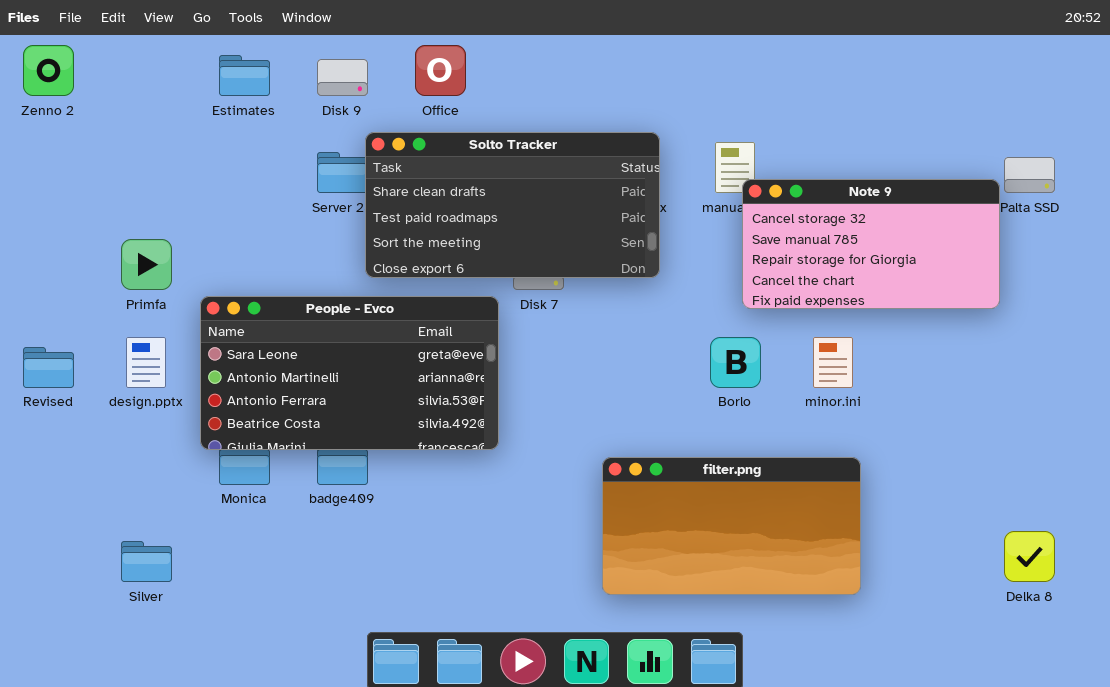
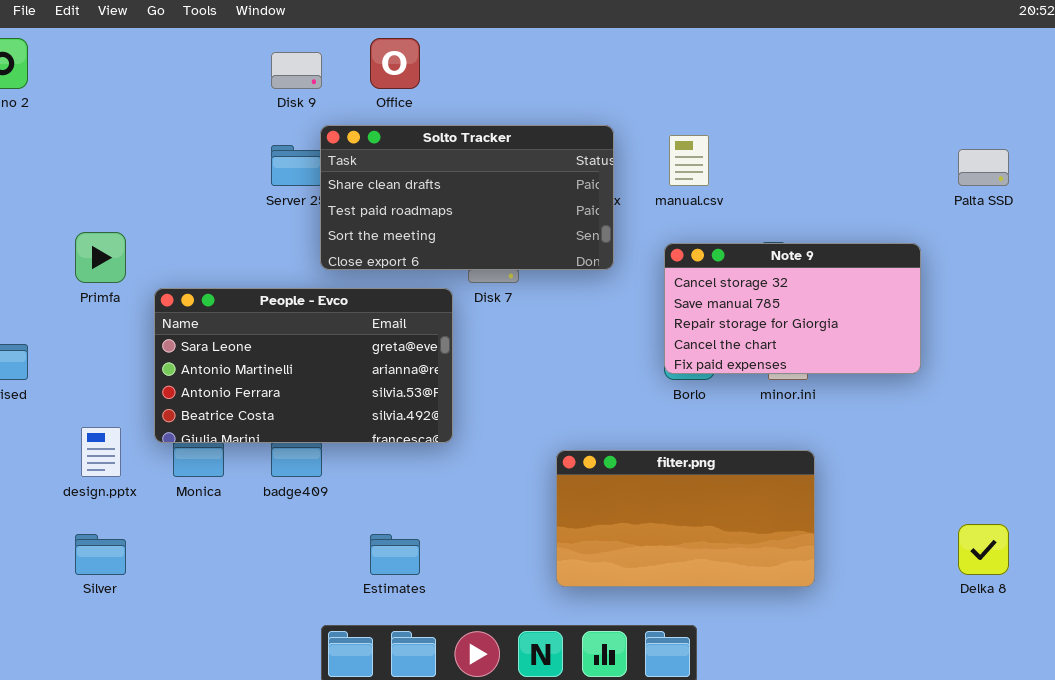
Estimates: [219,55,270,96] -> [370,534,420,575], moved
Note 9: [742,179,1000,309] -> [664,243,921,374], moved
design.pptx: [126,337,166,388] -> [81,427,121,477], moved

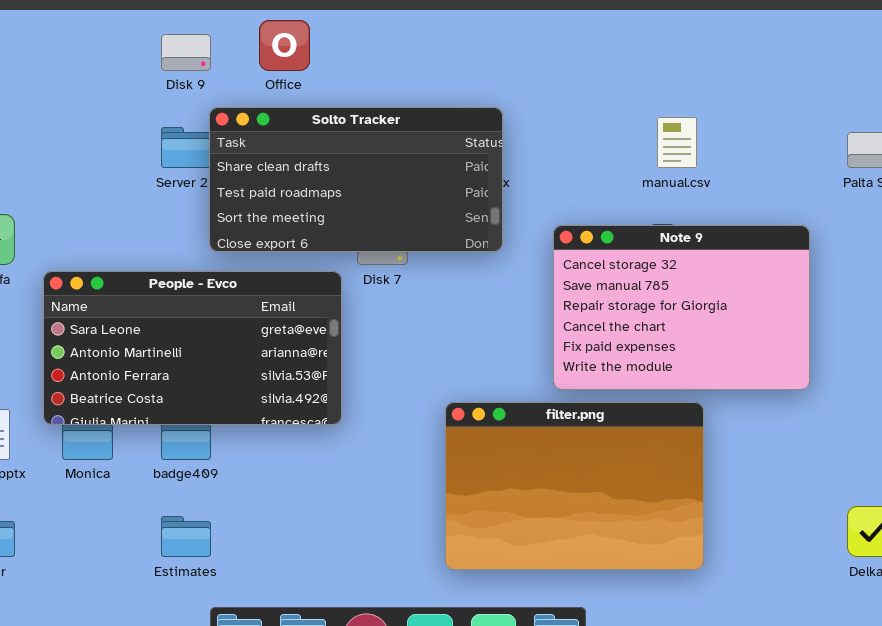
manual.csv: [669,135,709,186] -> [657,117,697,168], moved
Note 9: [664,243,921,374] -> [553,225,810,390], resized
filter.png: [556,450,815,587] -> [445,402,704,570], resized
Estimates: [370,534,420,575] -> [161,516,211,557], moved

